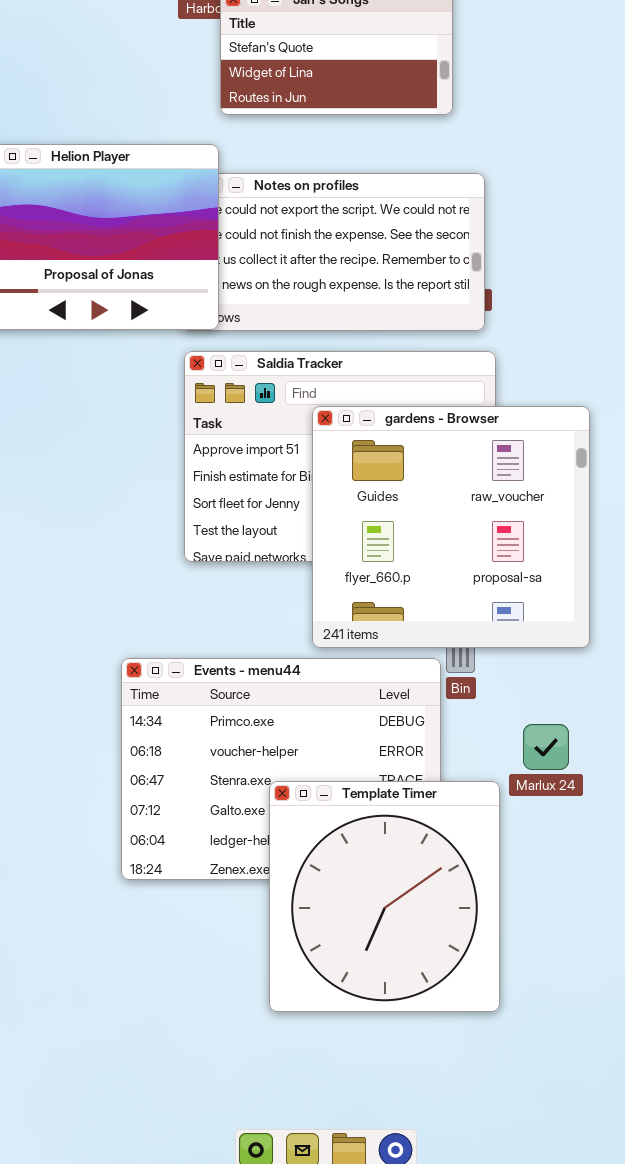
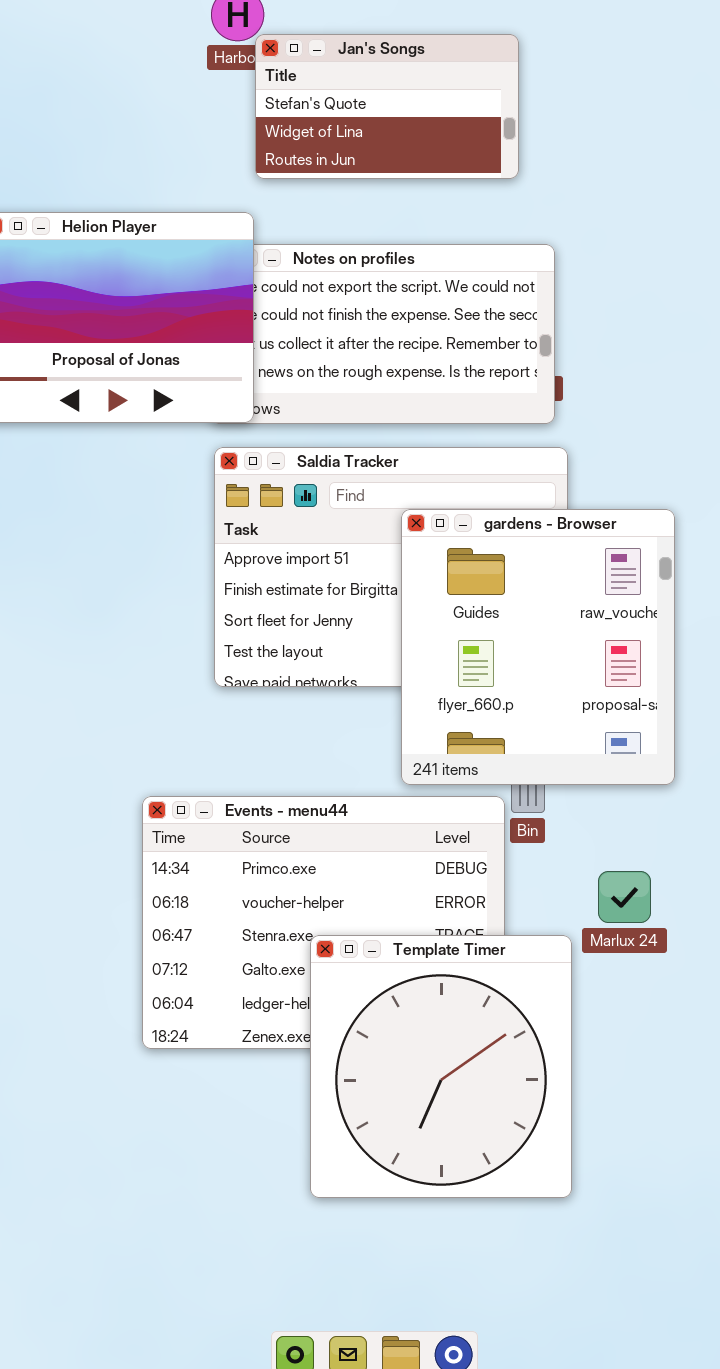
gardens - Browser: [312,406,590,648] -> [401,509,675,785], resized

